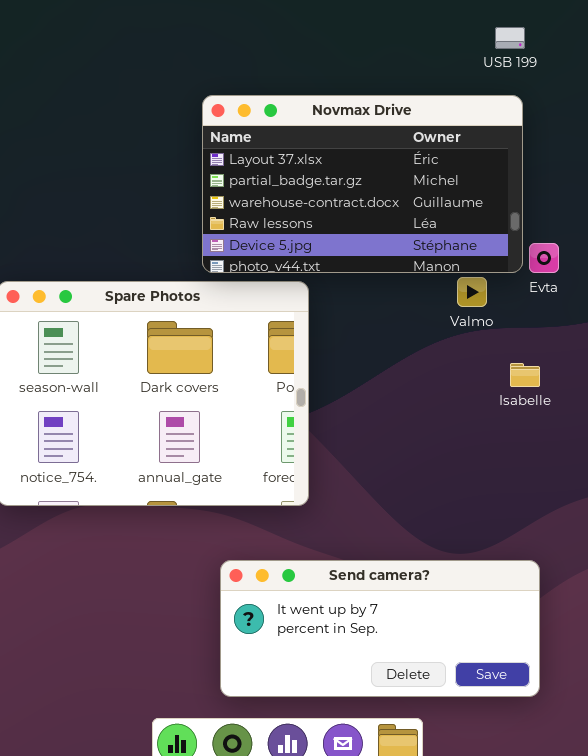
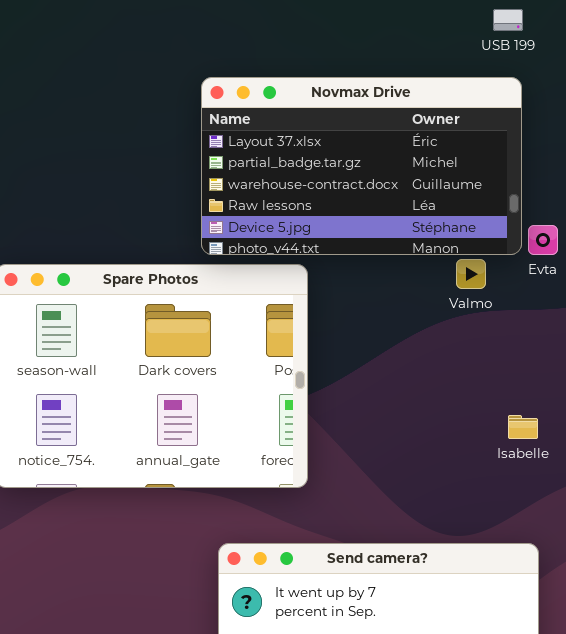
Isabelle: [510,363,540,387] -> [508,415,538,439], moved

